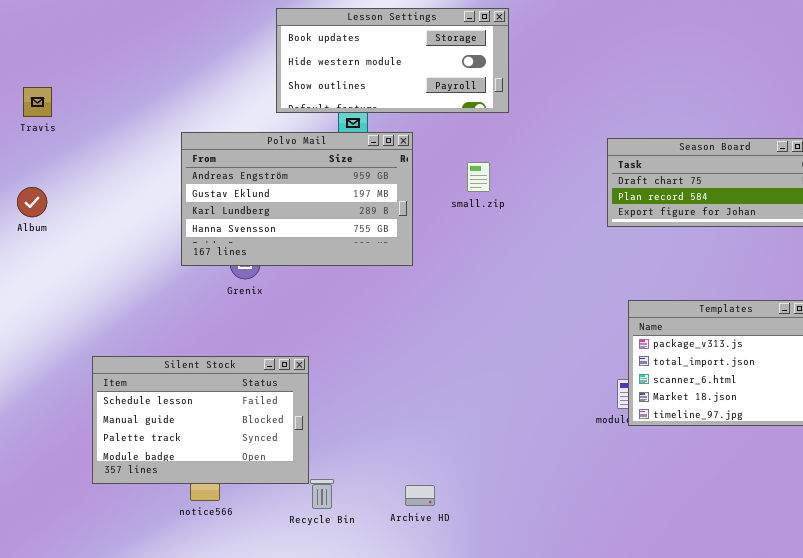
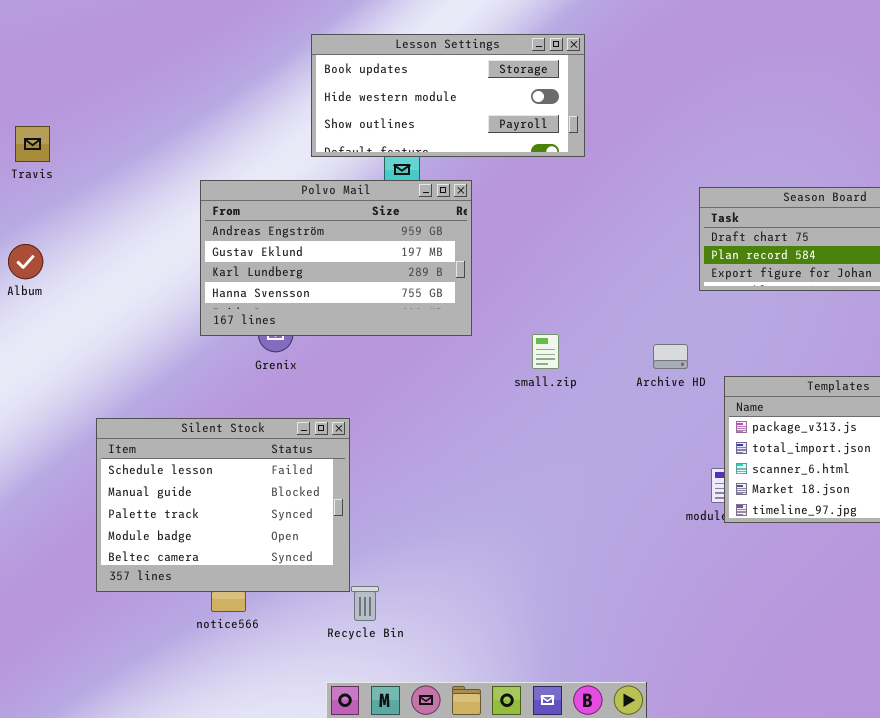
small.zip: [467,162,490,192] -> [532,334,559,369], moved
Silent Stock: [92,356,309,484] -> [96,418,350,592], resized
Archive HD: [405,485,435,506] -> [653,344,688,369], moved

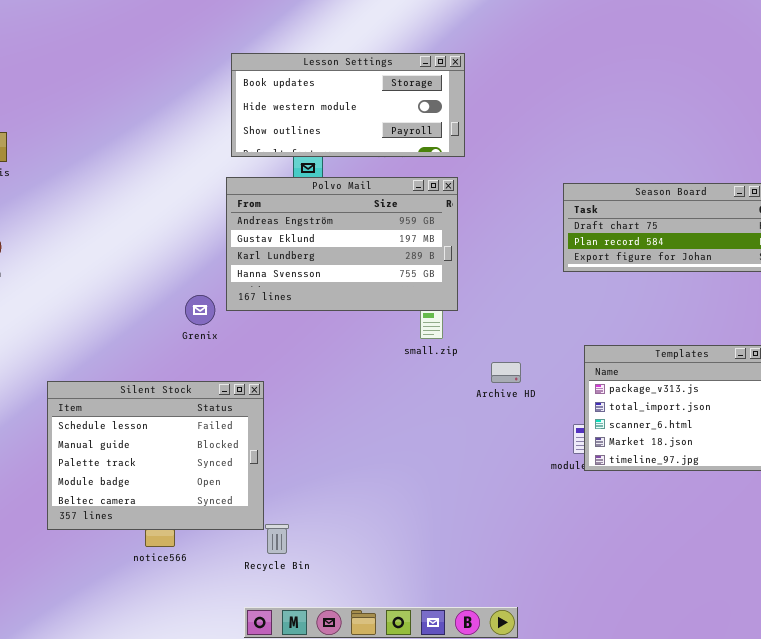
Polvo Mail: [200,180,472,336] -> [226,177,458,311], moved
Archive HD: [653,344,688,369] -> [491,362,521,383], moved

